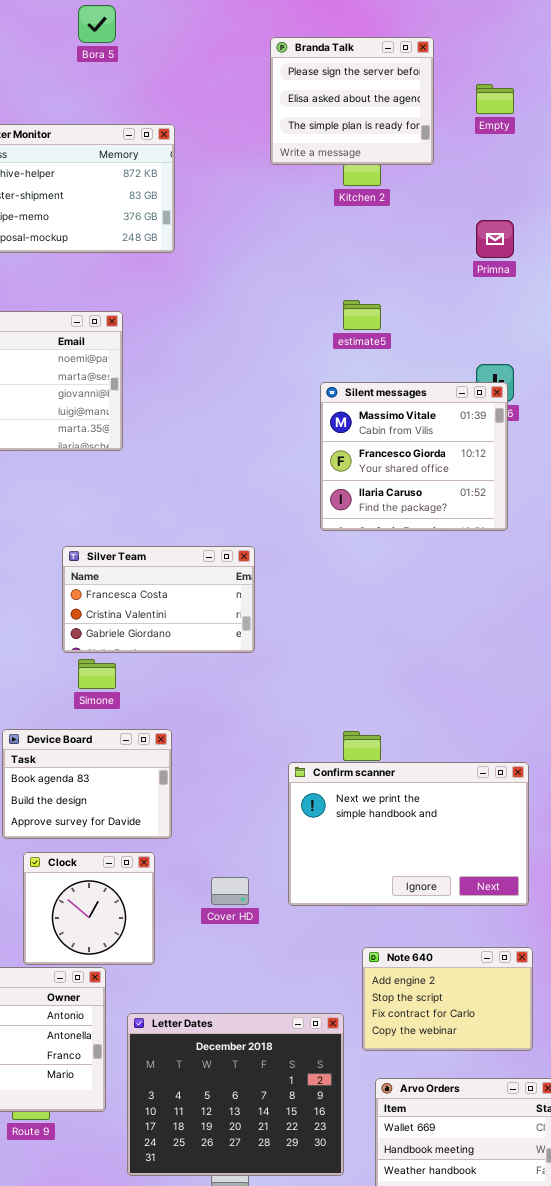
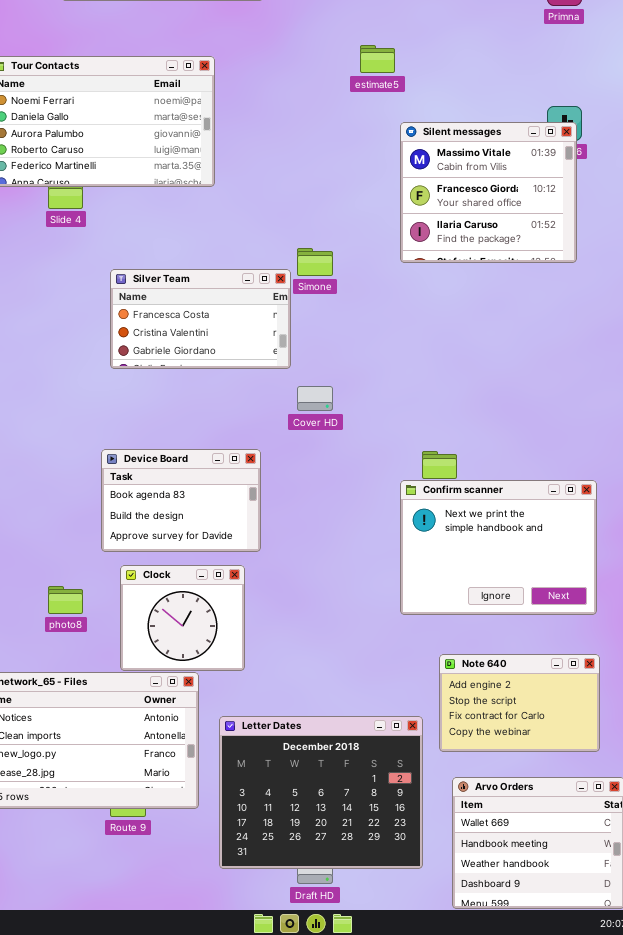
estimate5: [343,300,381,330] -> [360,45,395,73], moved
Silver Team: [62,546,255,653] -> [110,269,291,369], moved
Simone: [78,659,116,689] -> [297,248,333,276], moved
Confirm scanner: [288,762,529,906] -> [400,480,597,615], resized
Cover HD: [211,877,249,905] -> [297,386,333,411], moved

